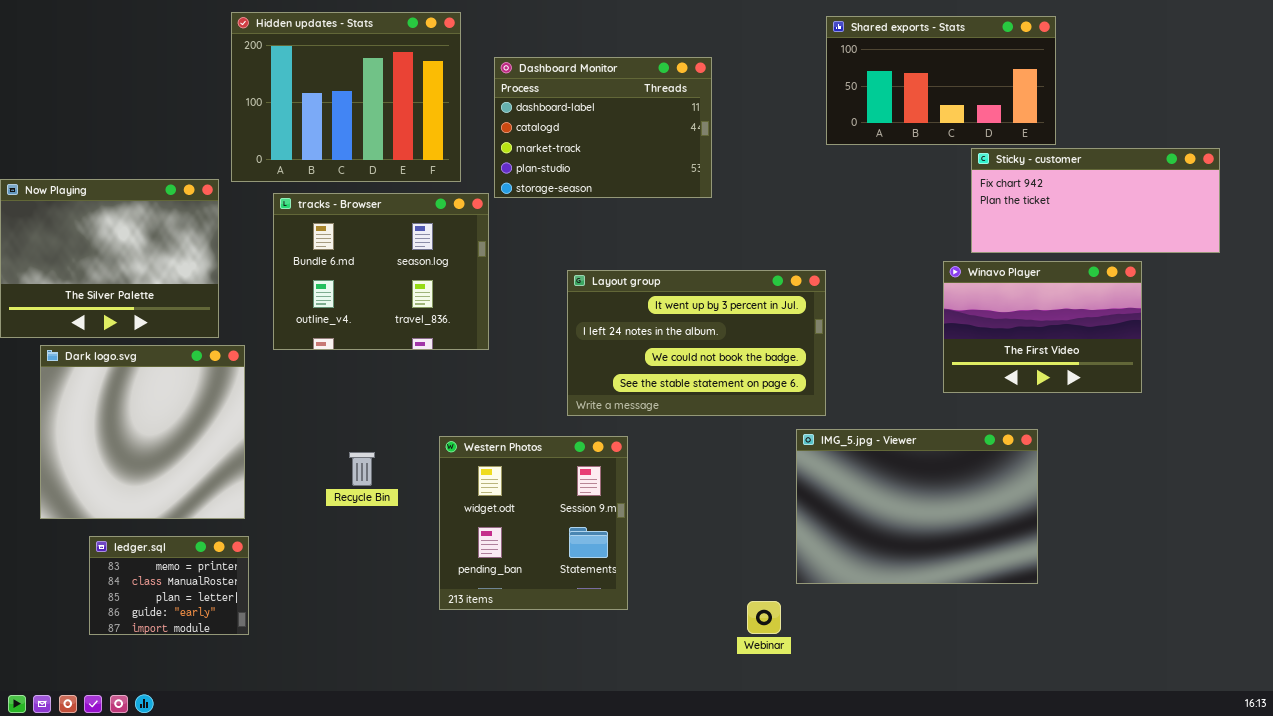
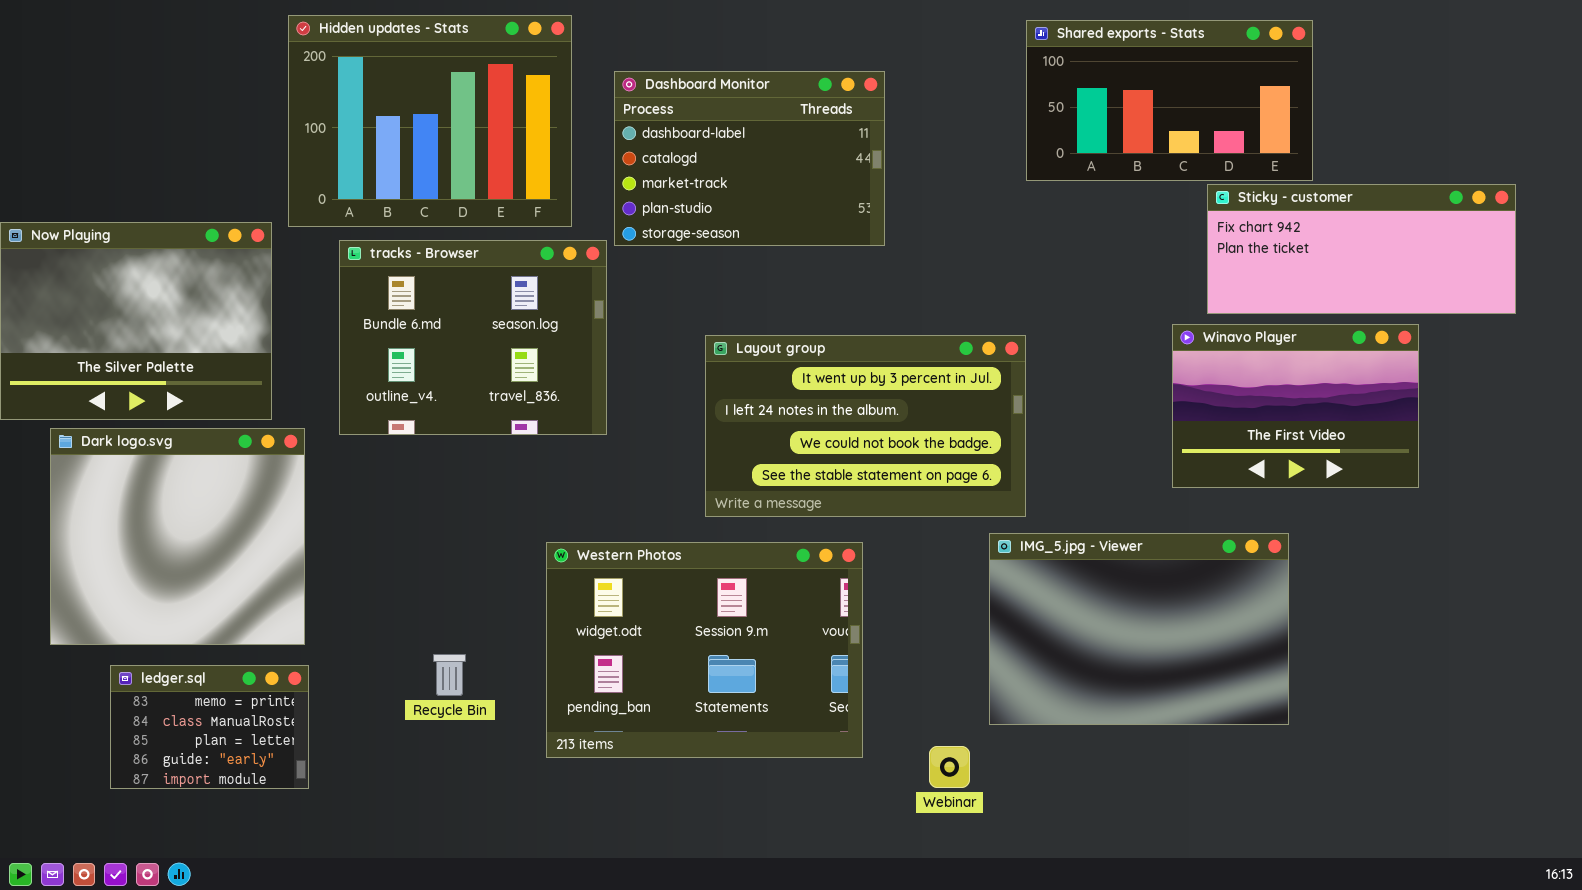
Western Photos: [439,436,628,610] -> [546,542,863,758], resized
Recycle Bin: [349,452,375,486] -> [433,654,466,696], moved

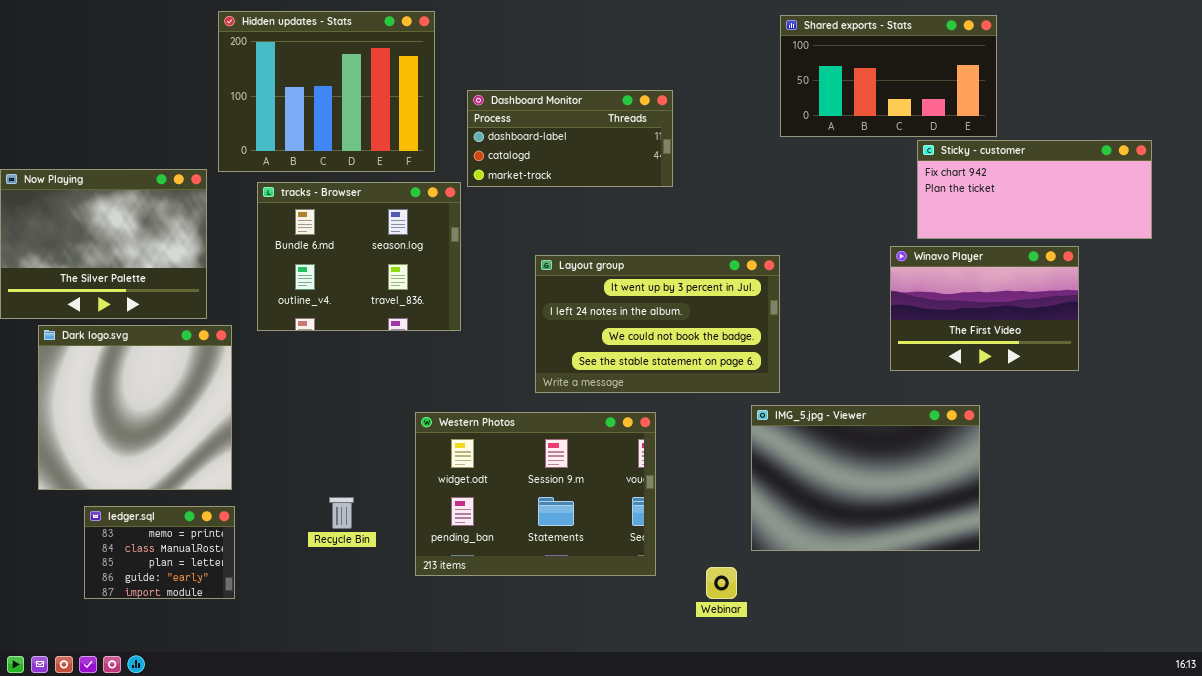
Dashboard Monitor: [614,71,885,246] -> [467,90,673,187], resized

